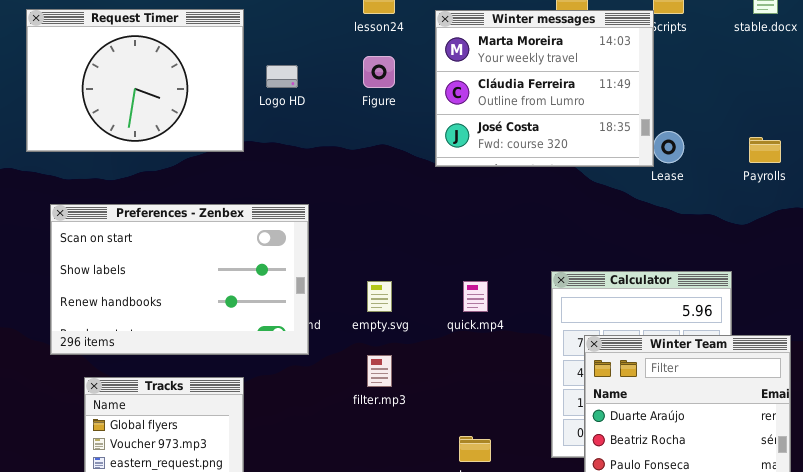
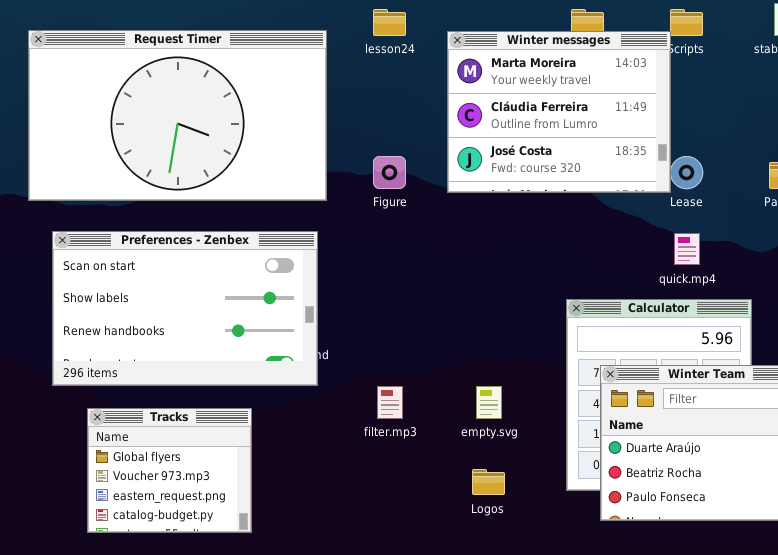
Request Timer: [26,9,244,152] -> [28,30,327,201], resized
Figure: [363,56,395,88] -> [373,156,406,189], moved
empty.svg: [367,281,392,312] -> [476,386,502,419], moved
quick.mp4: [463,281,488,312] -> [674,233,700,265], moved

